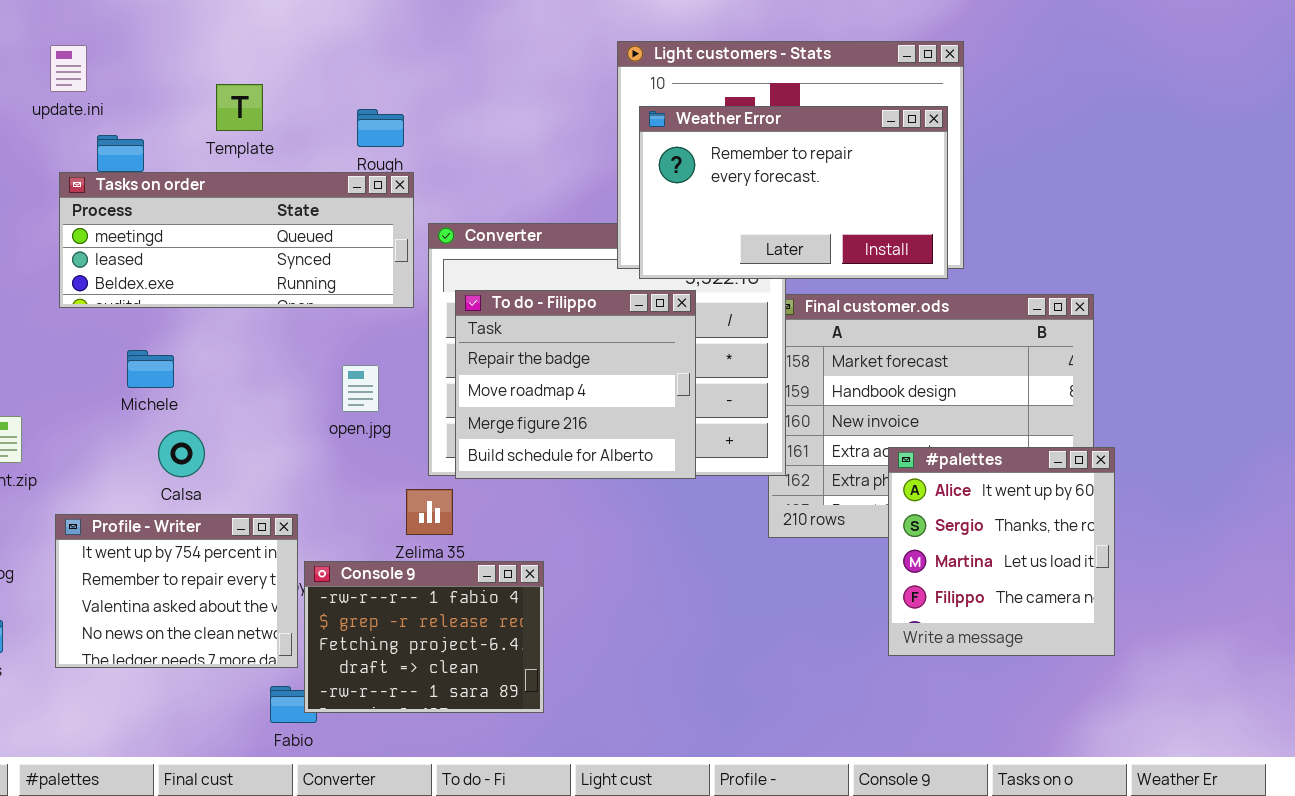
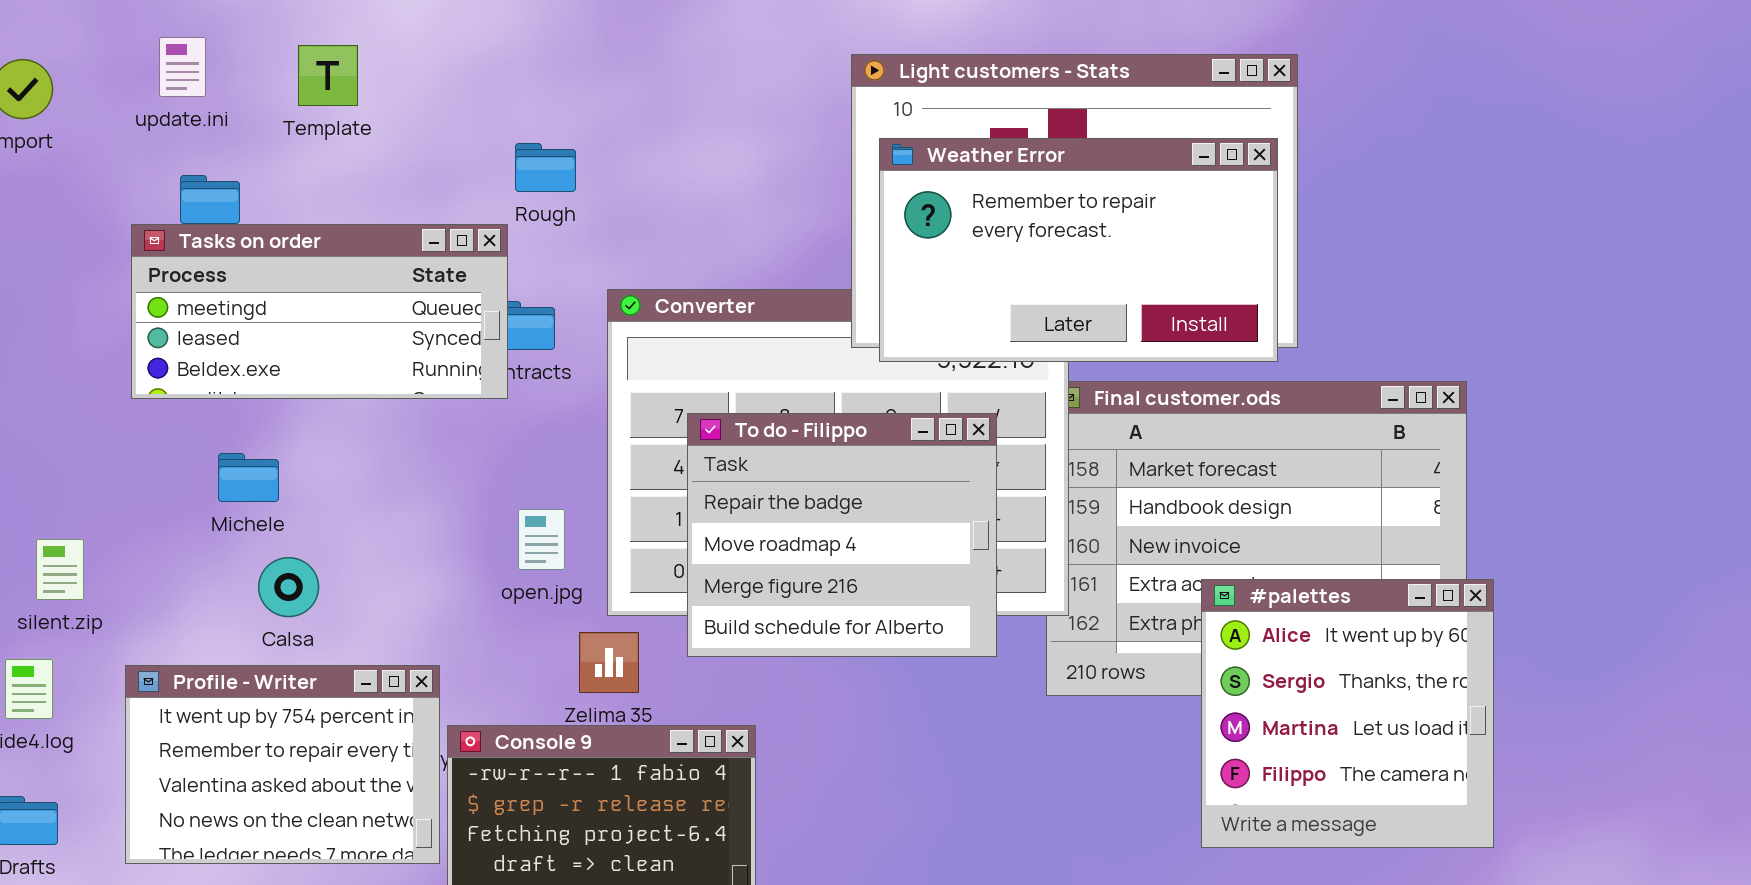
update.ini: [50,45,87,92] -> [159,37,206,97], moved
Template: [216,84,263,131] -> [298,45,358,106], moved
Tasks on order: [59,172,414,308] -> [131,224,508,399], resized
To do - Filippo: [455,290,696,479] -> [687,413,997,657], moved
open.jpg: [342,365,379,412] -> [518,509,565,570], moved

